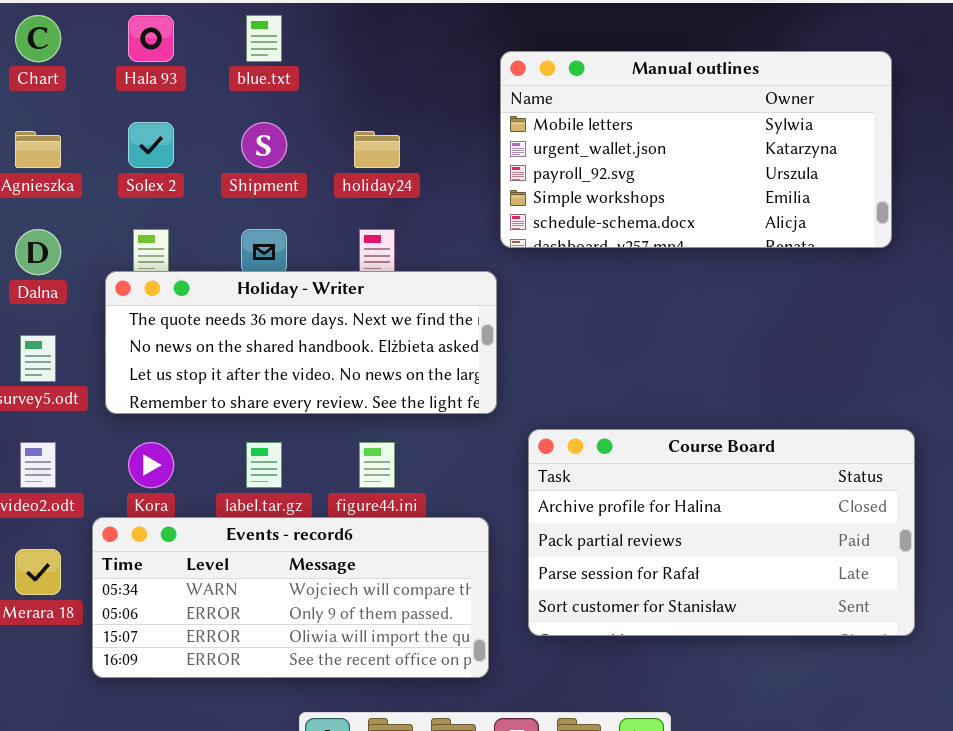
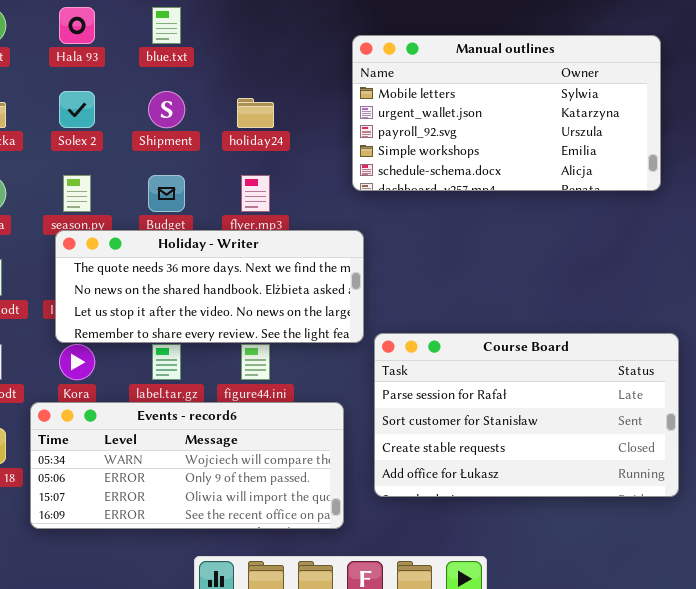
Holiday - Writer: [105,271,497,414] -> [55,230,364,343], moved
Course Board: [528,429,915,636] -> [374,333,679,497], scrolled down 2 rows

